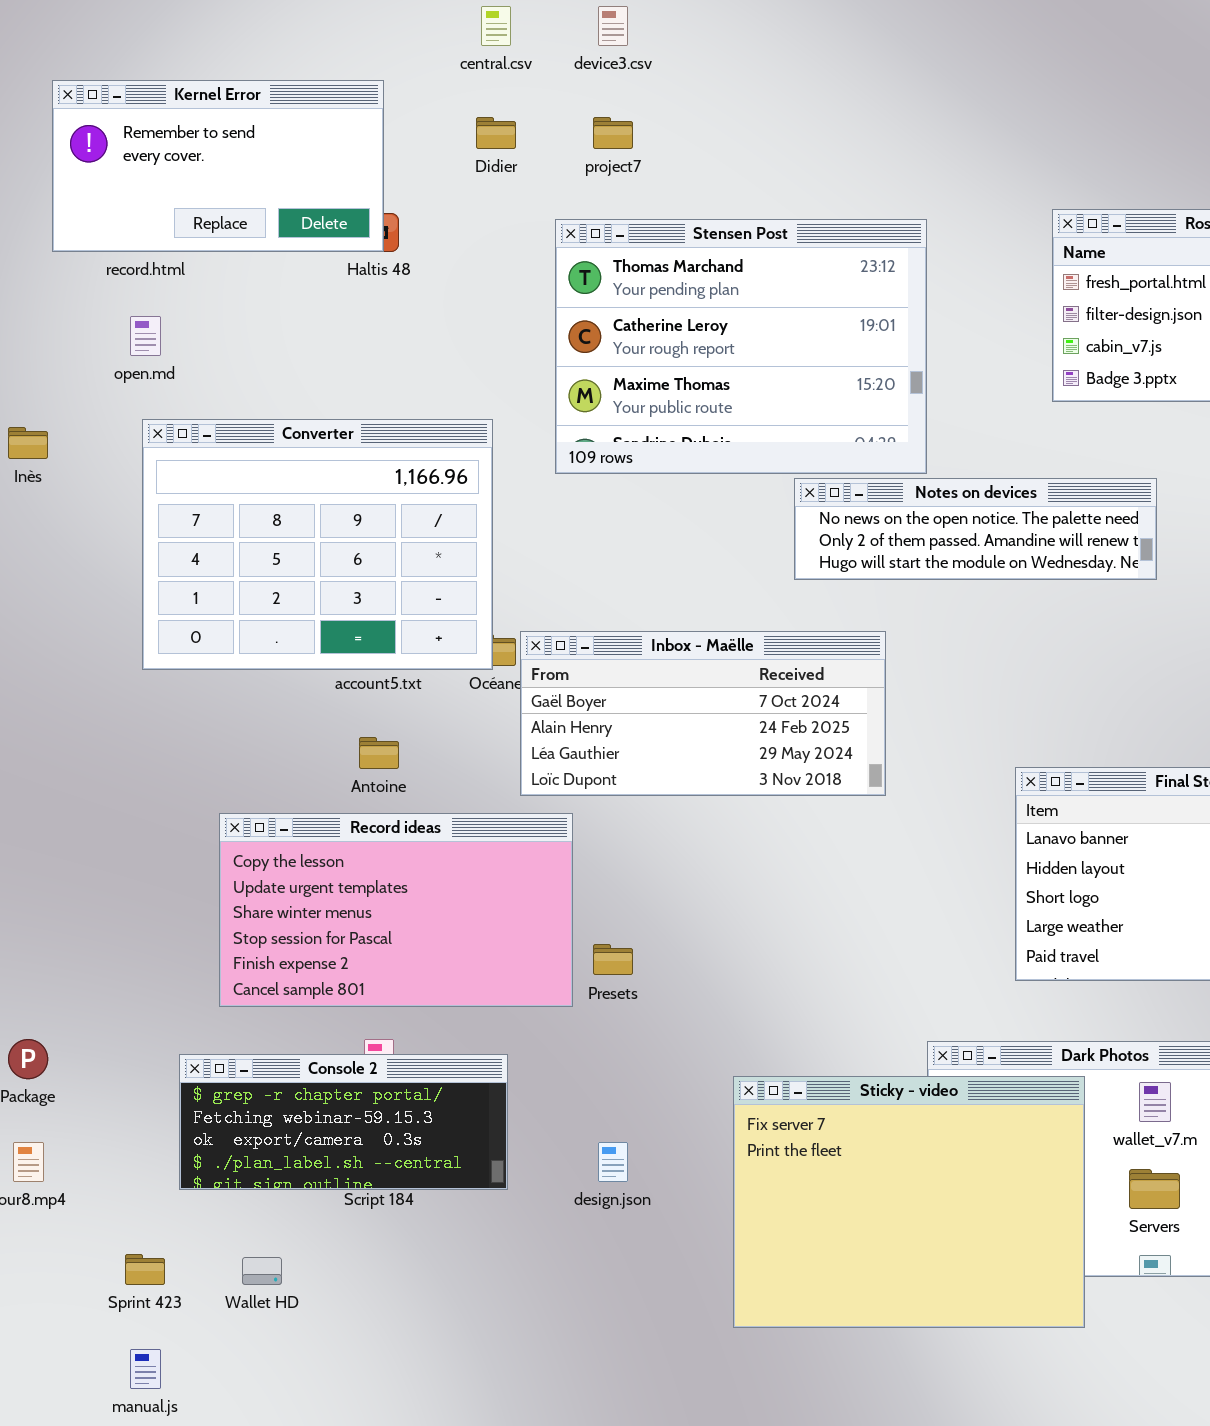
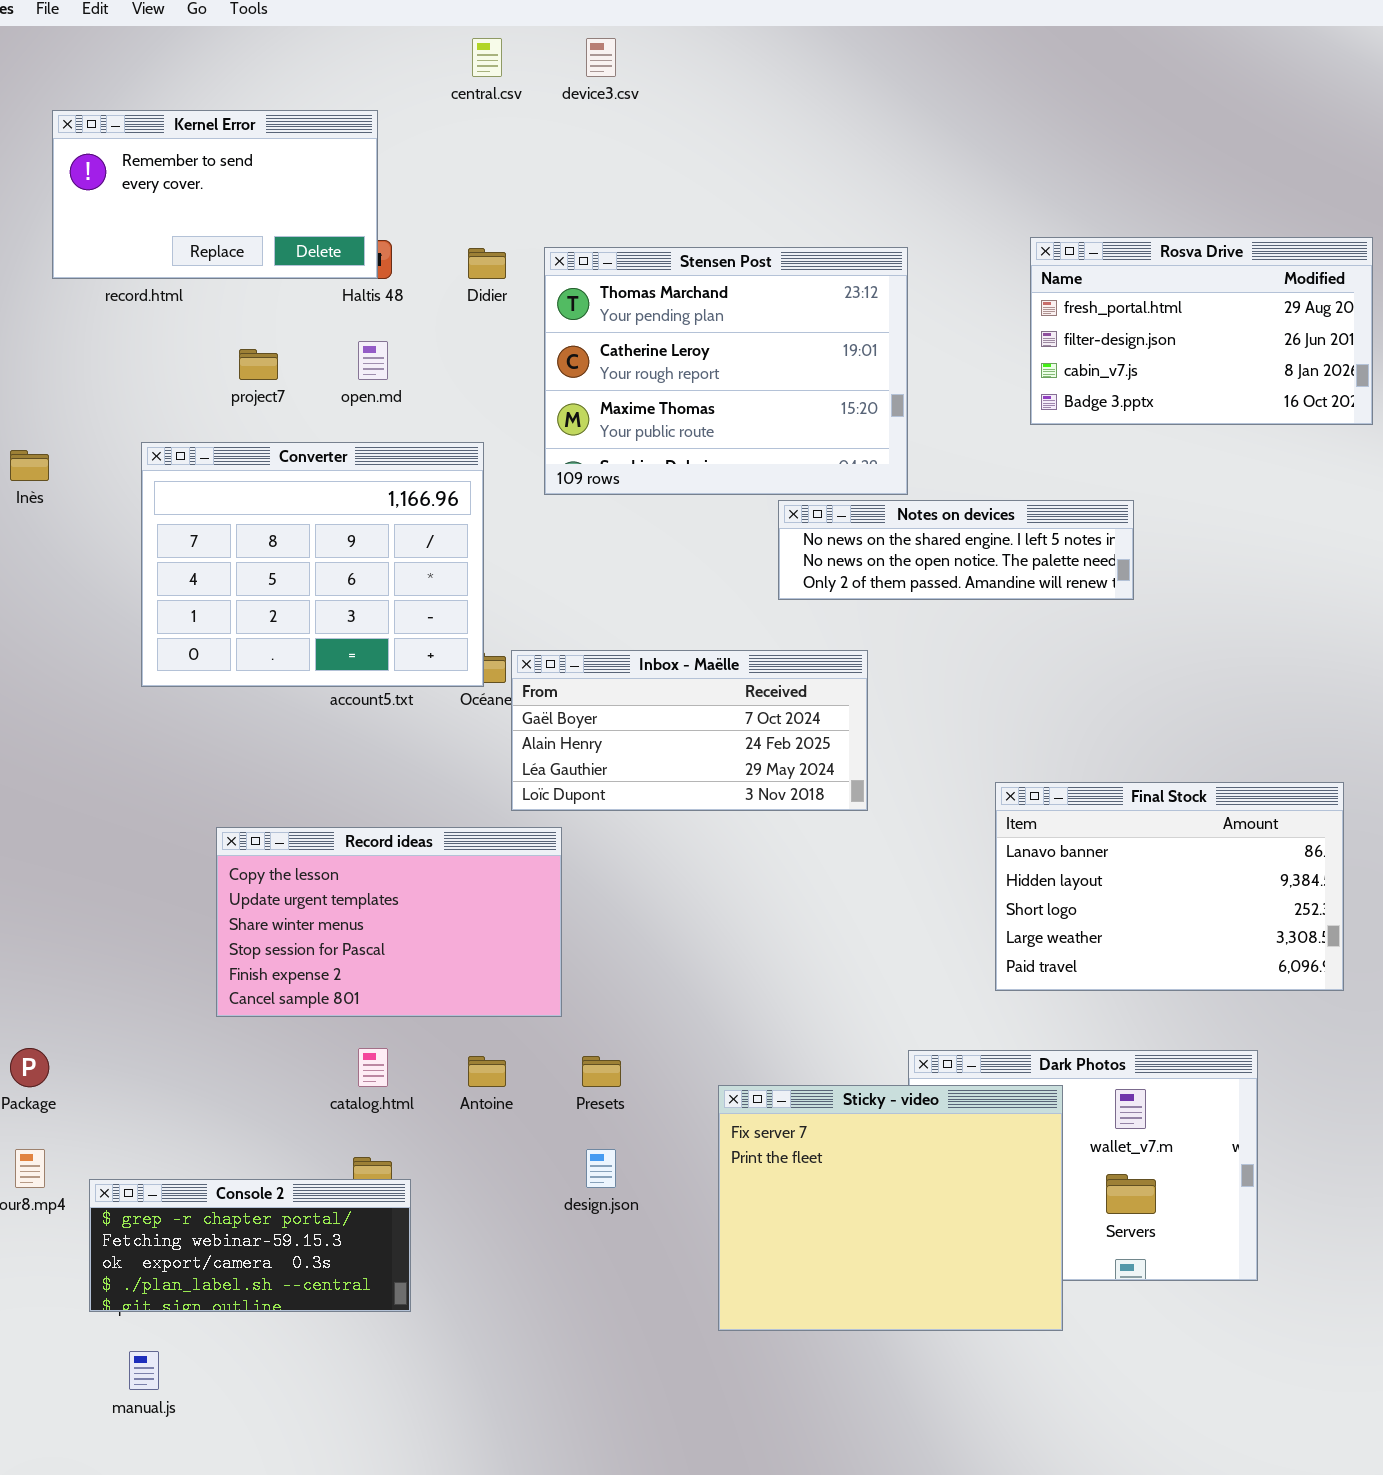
Didier: [476,117,516,149] -> [468,248,506,279], moved
project7: [593,117,633,149] -> [239,349,278,380], moved
open.md: [130,316,161,356] -> [358,341,388,380], moved
Notes on devices: [794,478,1157,580] -> [778,500,1134,600], scrolled up 1 row
Antoine: [359,737,399,769] -> [468,1056,506,1087], moved
Presets: [593,944,633,975] -> [582,1056,621,1087], moved
Console 2: [179,1054,508,1190] -> [89,1179,411,1312], moved

